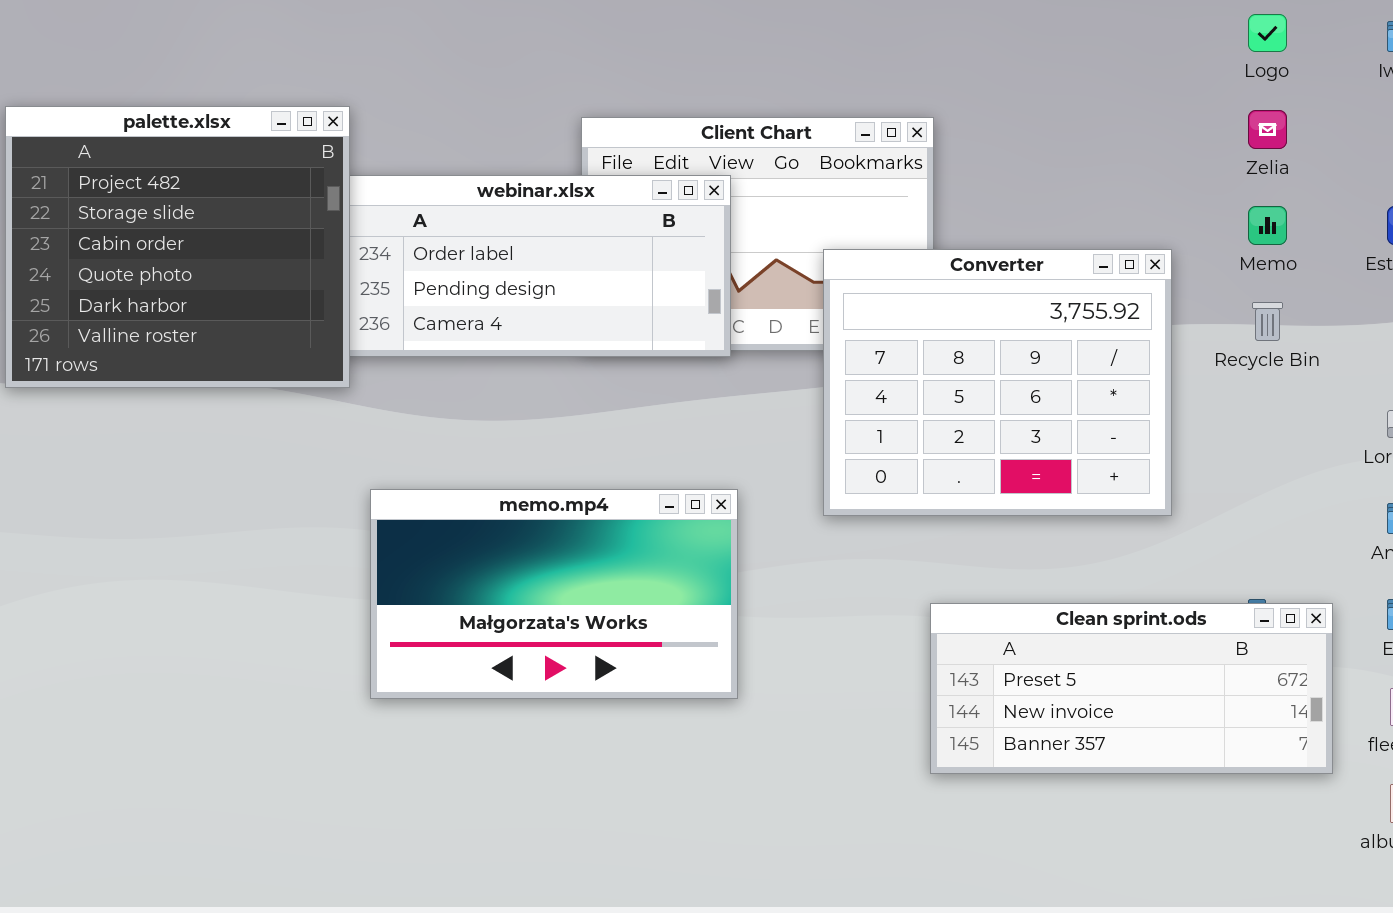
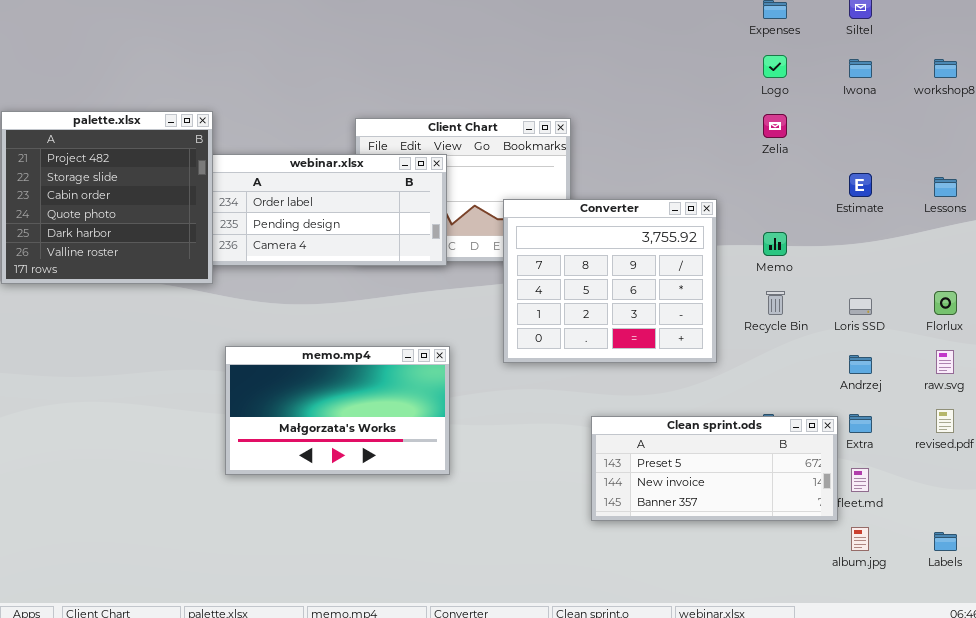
Memo: [1248,206,1287,245] -> [763,232,787,256], moved
Recycle Bin: [1252,302,1283,341] -> [766,291,785,315], moved
Clean sprint.ods: [930,603,1333,774] -> [591,416,838,521], moved

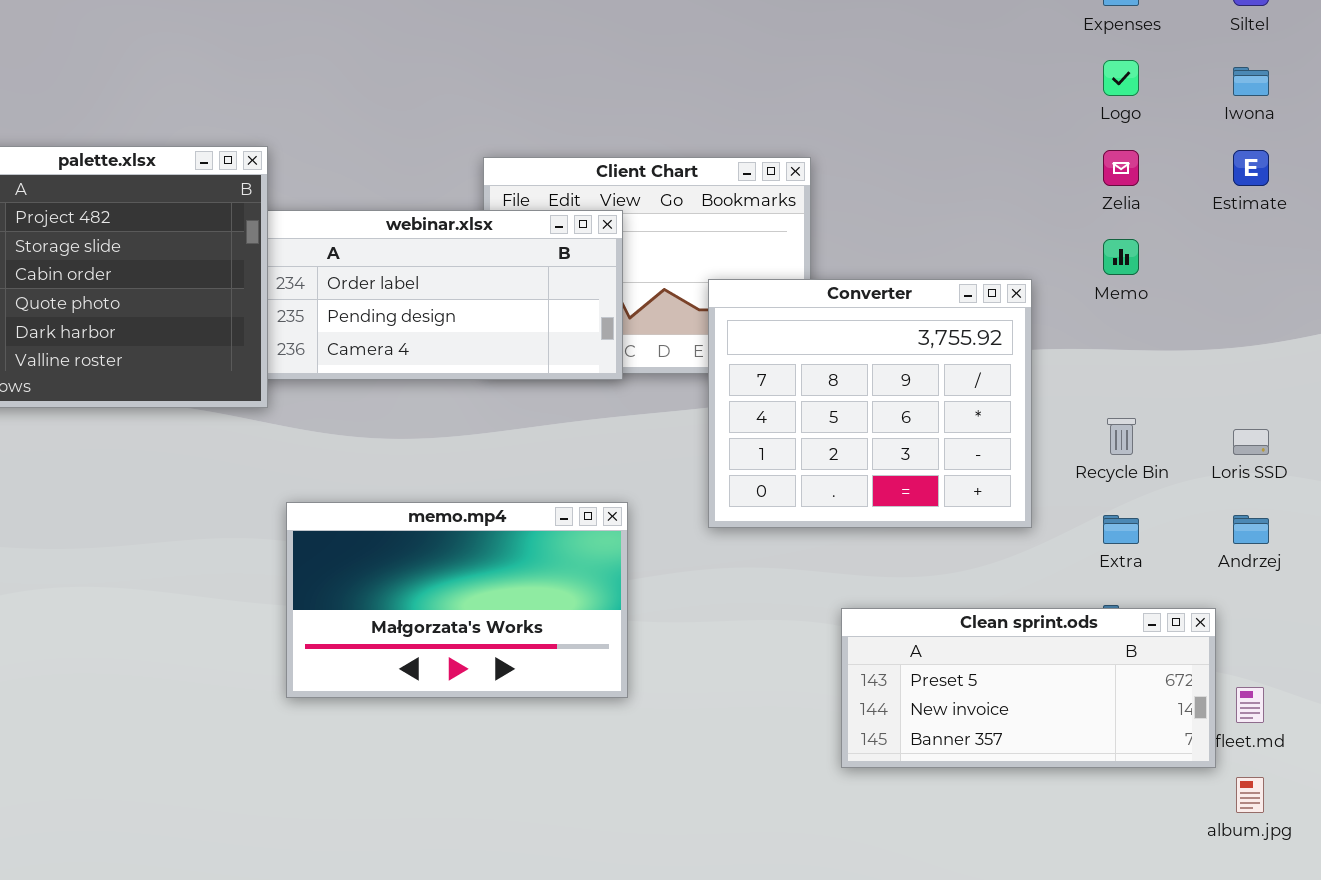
Estimate: [849,173,872,197] -> [1233,150,1269,186], moved
Memo: [763,232,787,256] -> [1103,239,1139,275], moved
Extra: [849,414,872,433] -> [1103,515,1139,544], moved

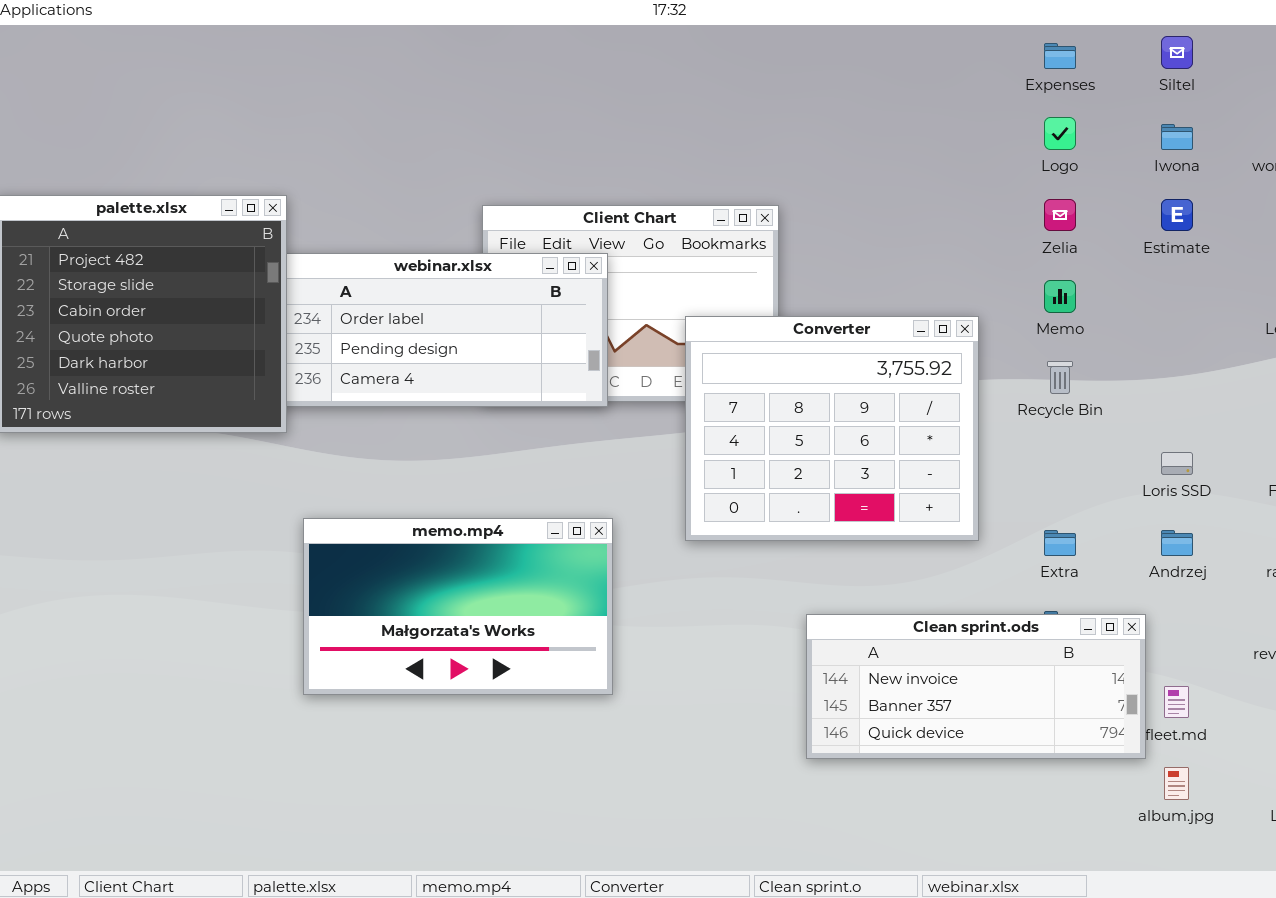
Recycle Bin: [1107,418,1136,455] -> [1047,361,1073,394], moved
Clean sprint.ods: [841,608,1216,768] -> [806,614,1146,759], scrolled down 1 row

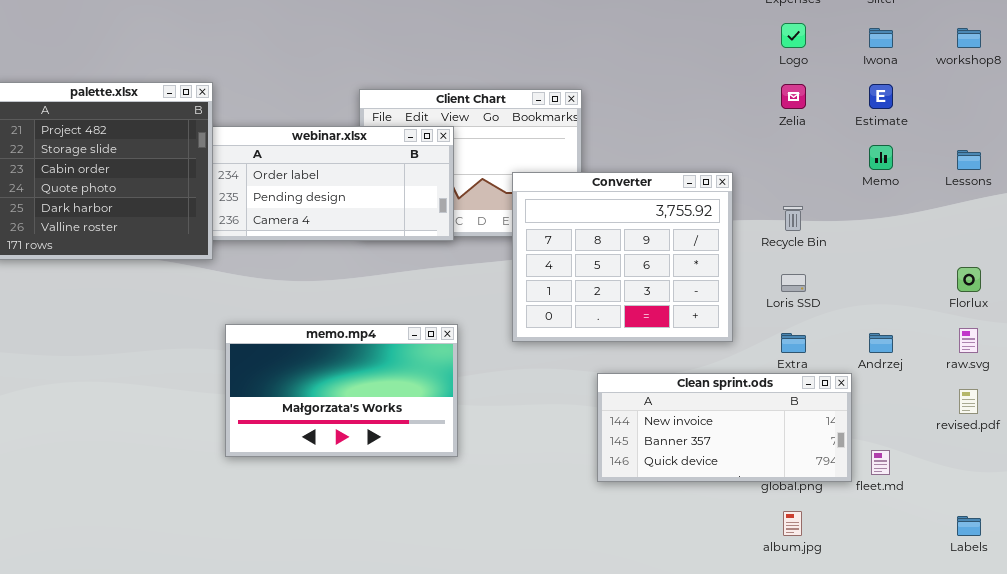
Memo: [1044,280,1076,313] -> [869,145,893,170], moved
Loris SSD: [1161,452,1193,475] -> [781,274,806,292], moved
Clean sprint.ods: [806,614,1146,759] -> [597,373,852,482], moved
album.jpg: [1164,767,1189,800] -> [783,511,802,536], moved

